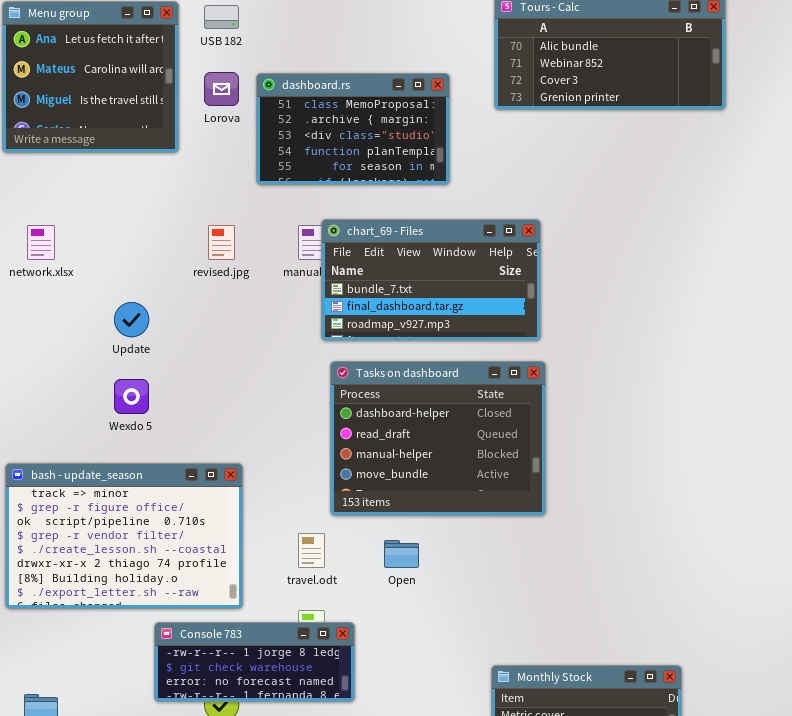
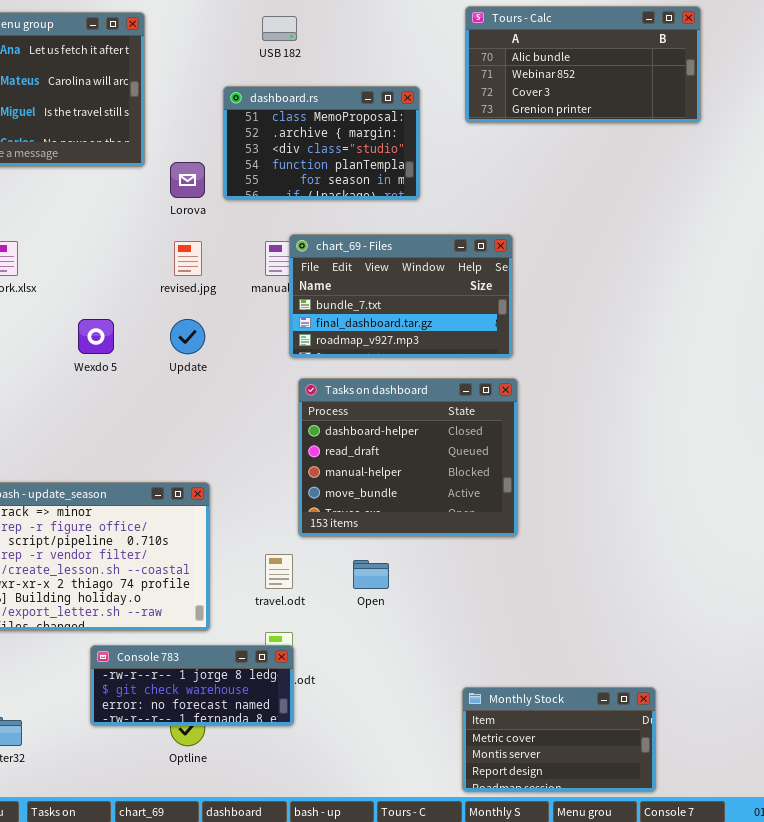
USB 182: [204,5,239,29] -> [262,16,297,41], moved
Lorova: [204,72,239,106] -> [170,162,205,198], moved
Update: [114,302,149,337] -> [170,319,205,354], moved
Wexdo 5: [114,379,149,414] -> [78,319,114,354], moved
Console 783: [154,622,355,702] -> [90,645,294,726], moved

